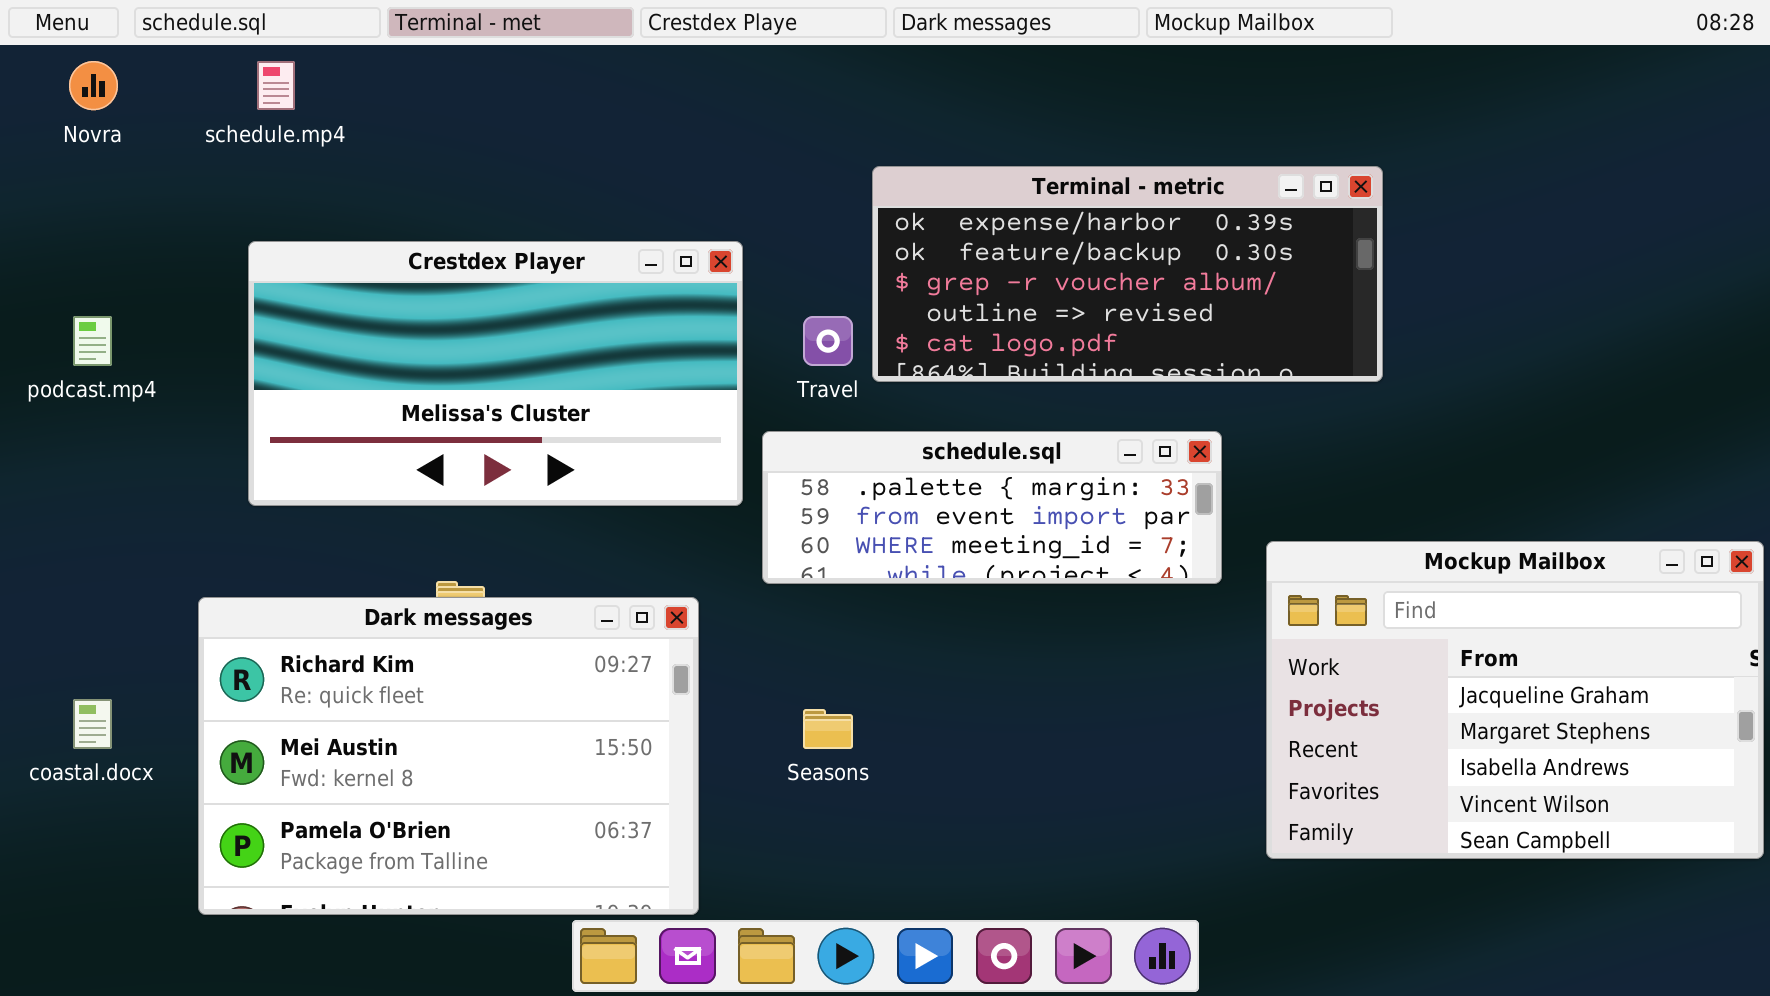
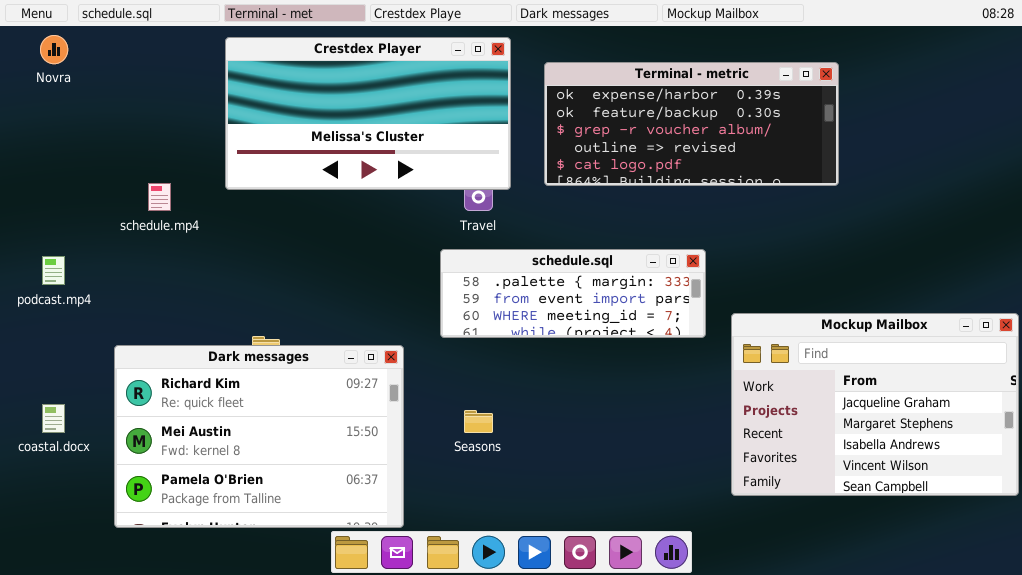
schedule.mp4: [257,61,295,110] -> [148,183,171,211], moved
Terminal - metric: [872,166,1383,382] -> [544,62,839,186], moved
Crestdex Player: [248,241,743,506] -> [225,37,511,190], moved
podcast.mp4: [73,316,112,366] -> [42,256,65,285], moved

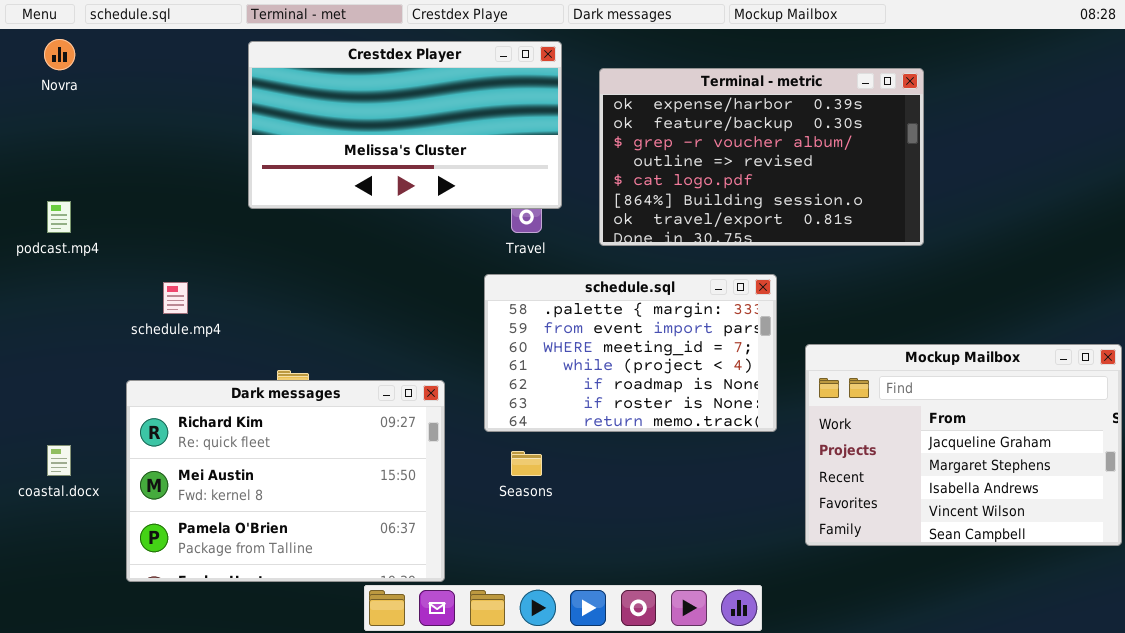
Terminal - metric: [544,62,839,186] -> [599,68,924,246], resized
schedule.mp4: [148,183,171,211] -> [163,282,188,314], moved
schedule.sql: [440,249,706,338] -> [484,274,777,432], resized
podcast.mp4: [42,256,65,285] -> [47,201,71,233], moved

